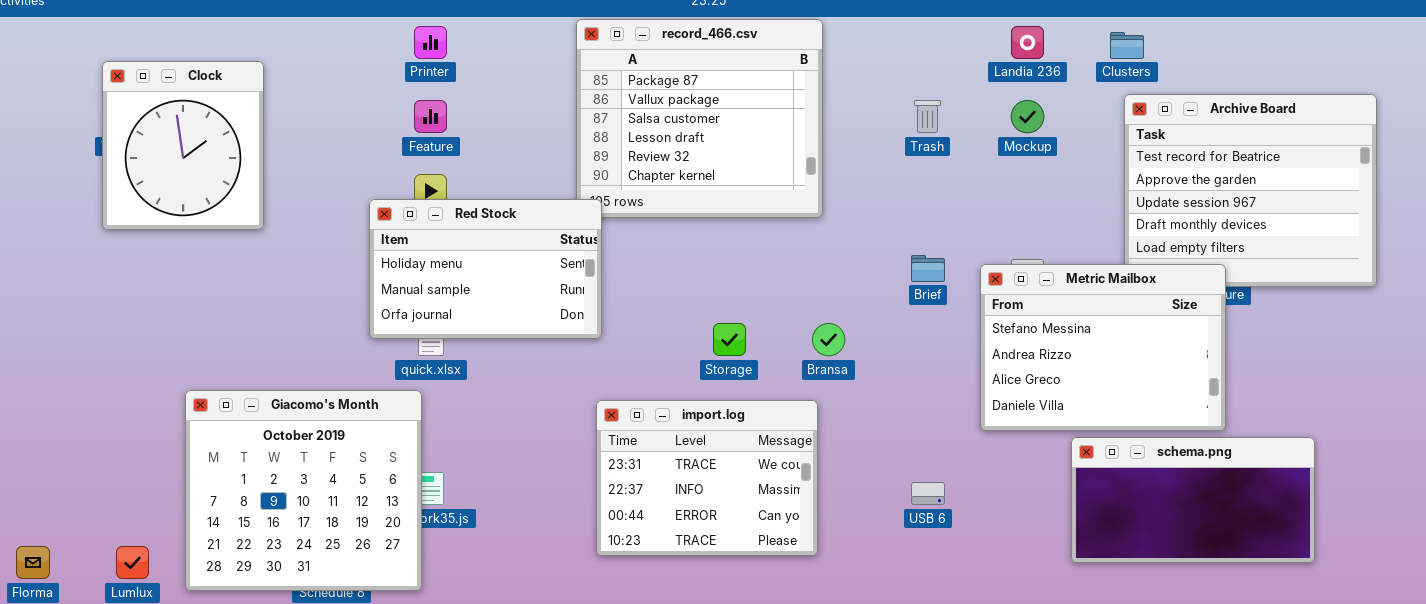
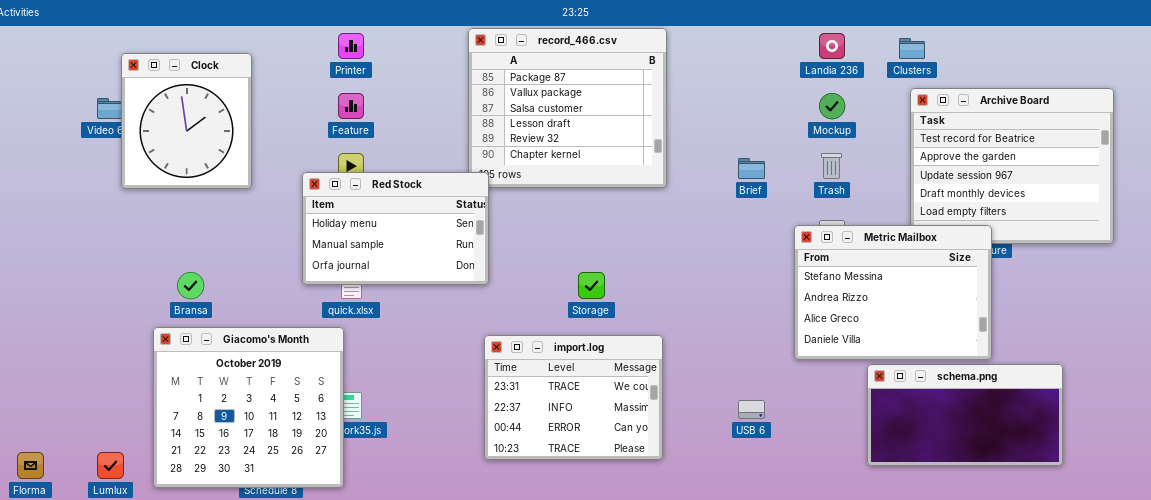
Clock: [102,61,264,230] -> [121,53,252,189], moved
Trash: [914,100,941,133] -> [821,153,842,179], moved
Brief: [911,255,945,282] -> [738,158,765,179], moved
Bransa: [812,323,845,356] -> [177,272,204,299], moved

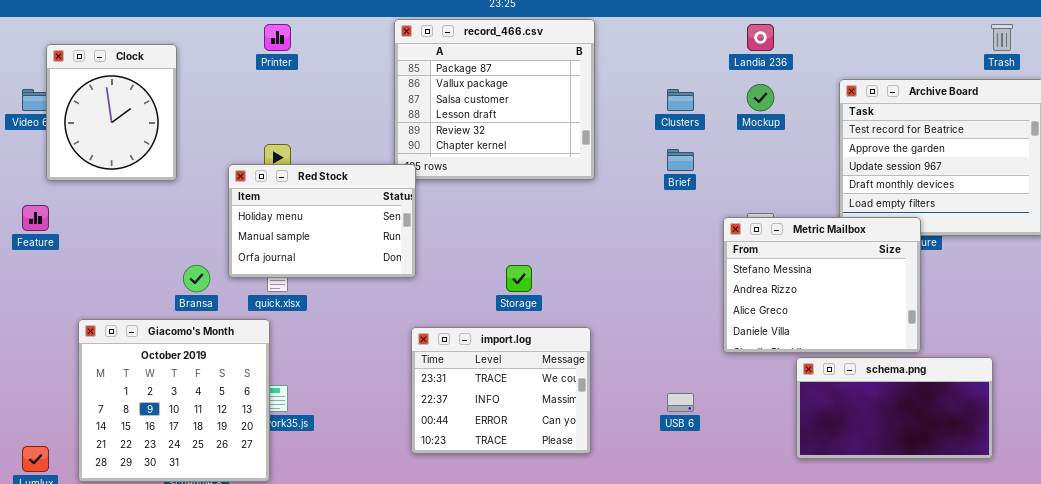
Clusters: [899,38,925,59] -> [667,89,694,111], moved
Feature: [338,93,364,119] -> [22,205,49,231], moved
Trash: [821,153,842,179] -> [991,24,1013,51], moved
Bransa: [177,272,204,299] -> [183,265,210,292], moved

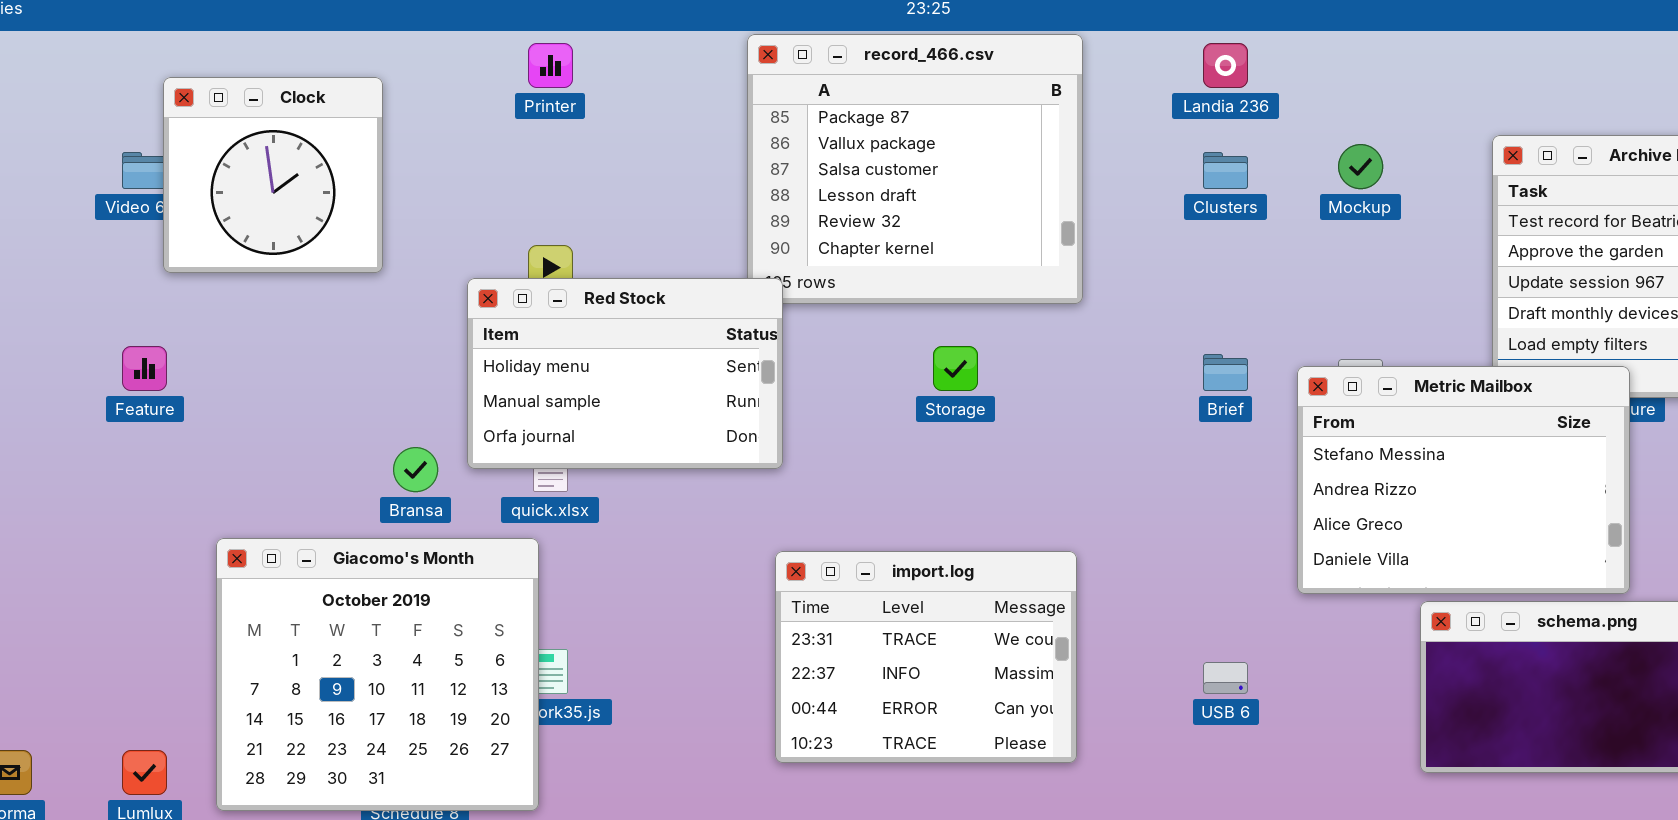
Landia 236: [747,24,774,51] -> [1203,43,1248,88], moved
Clock: [46,44,177,181] -> [163,77,383,273], resized
Brief: [667,149,694,171] -> [1203,354,1248,391], moved
Storage: [506,265,532,292] -> [933,346,978,391], moved

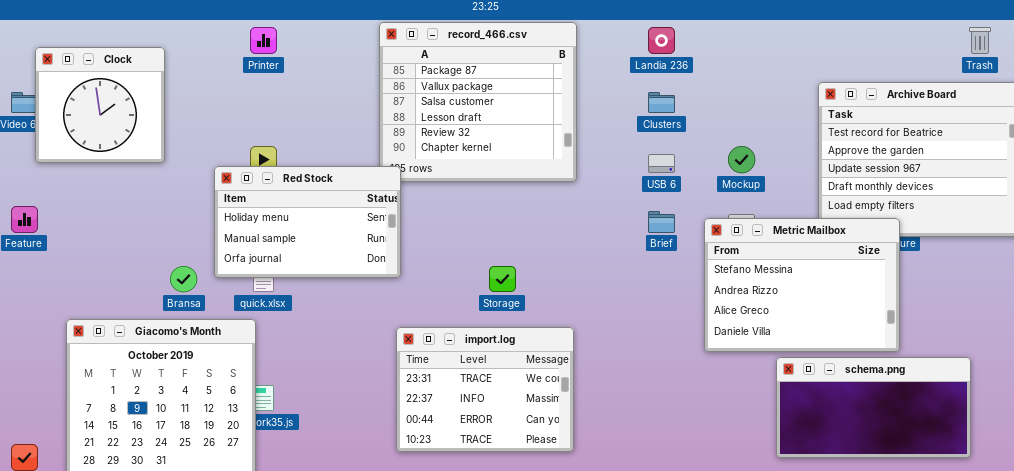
Mockup: [1338,144,1383,189] -> [728,146,755,173], moved
Storage: [933,346,978,391] -> [489,266,516,292], moved
USB 6: [1203,662,1248,694] -> [648,154,675,173], moved

